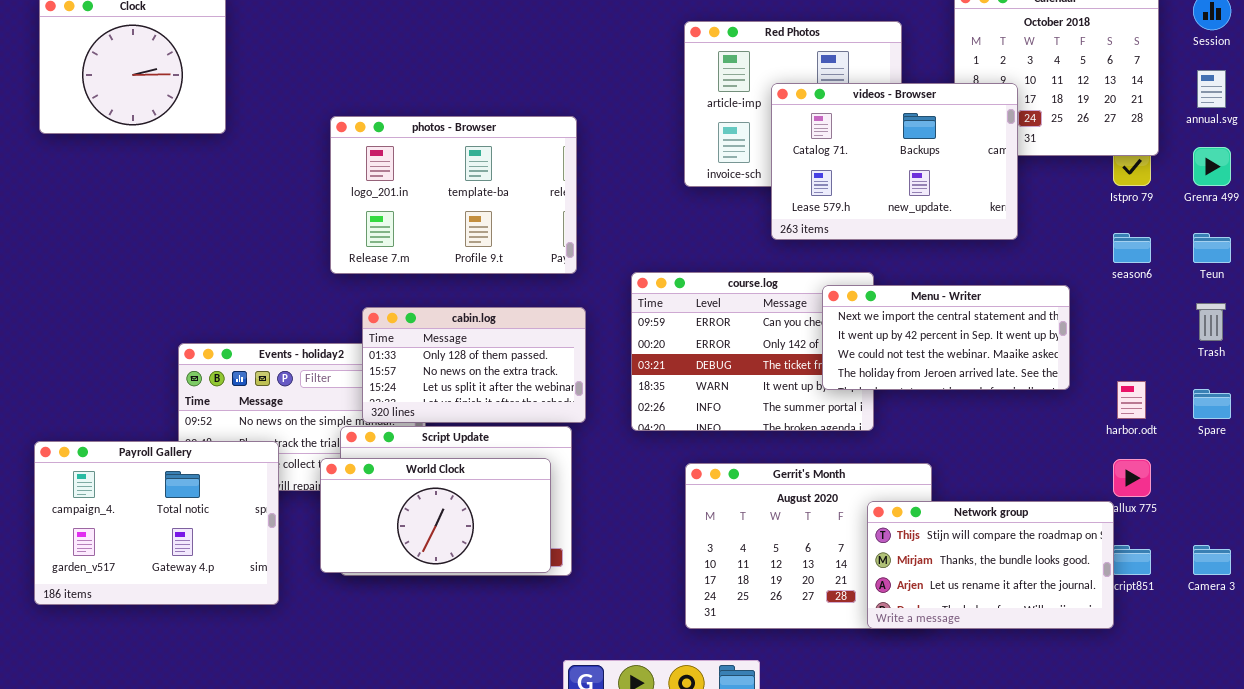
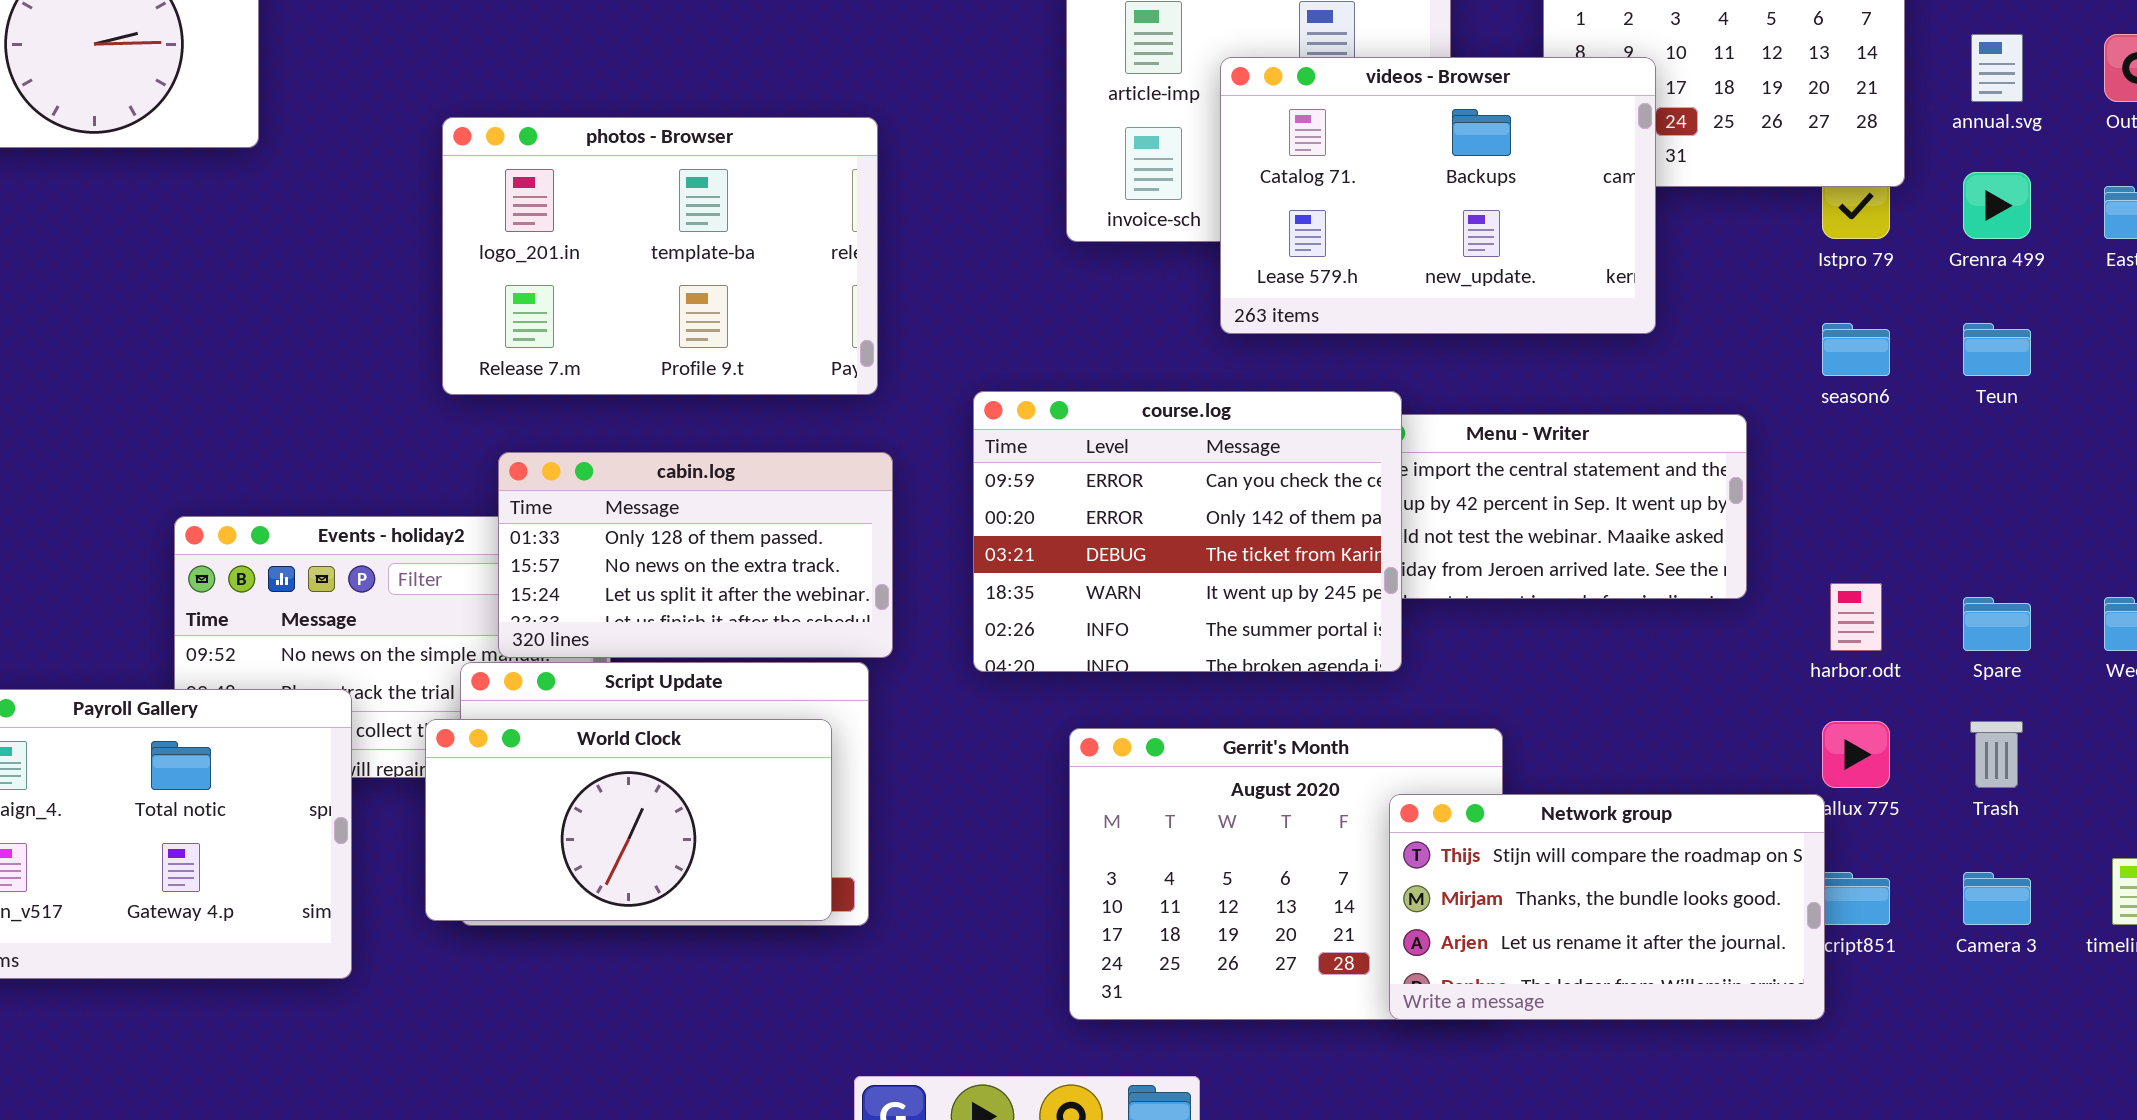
course.log: [631,272,874,431] -> [973,391,1402,672], raised
Trash: [1196,303,1226,341] -> [1970,721,2023,788], moved

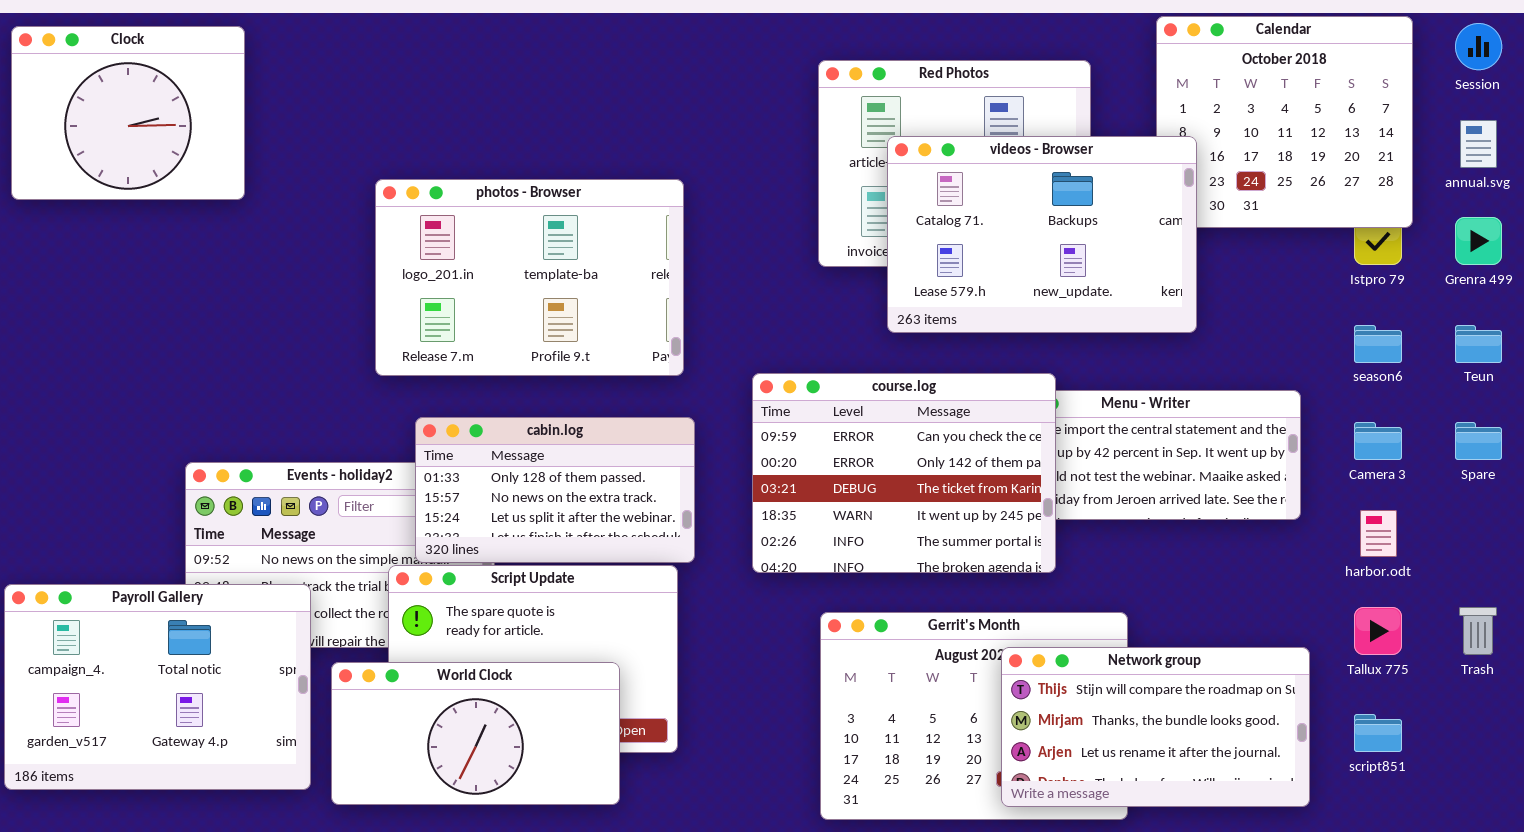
videos - Browser: [1220,57,1656,334] -> [887,136,1197,333], moved
Spare: [1963,597,2031,651] -> [1455,422,1502,460], moved
World Clock: [425,719,832,921] -> [331,662,620,805], moved
Network group: [1389,794,1825,1020] -> [1001,647,1310,807], moved
Camera 3: [1963,872,2031,925] -> [1354,422,1402,460], moved

